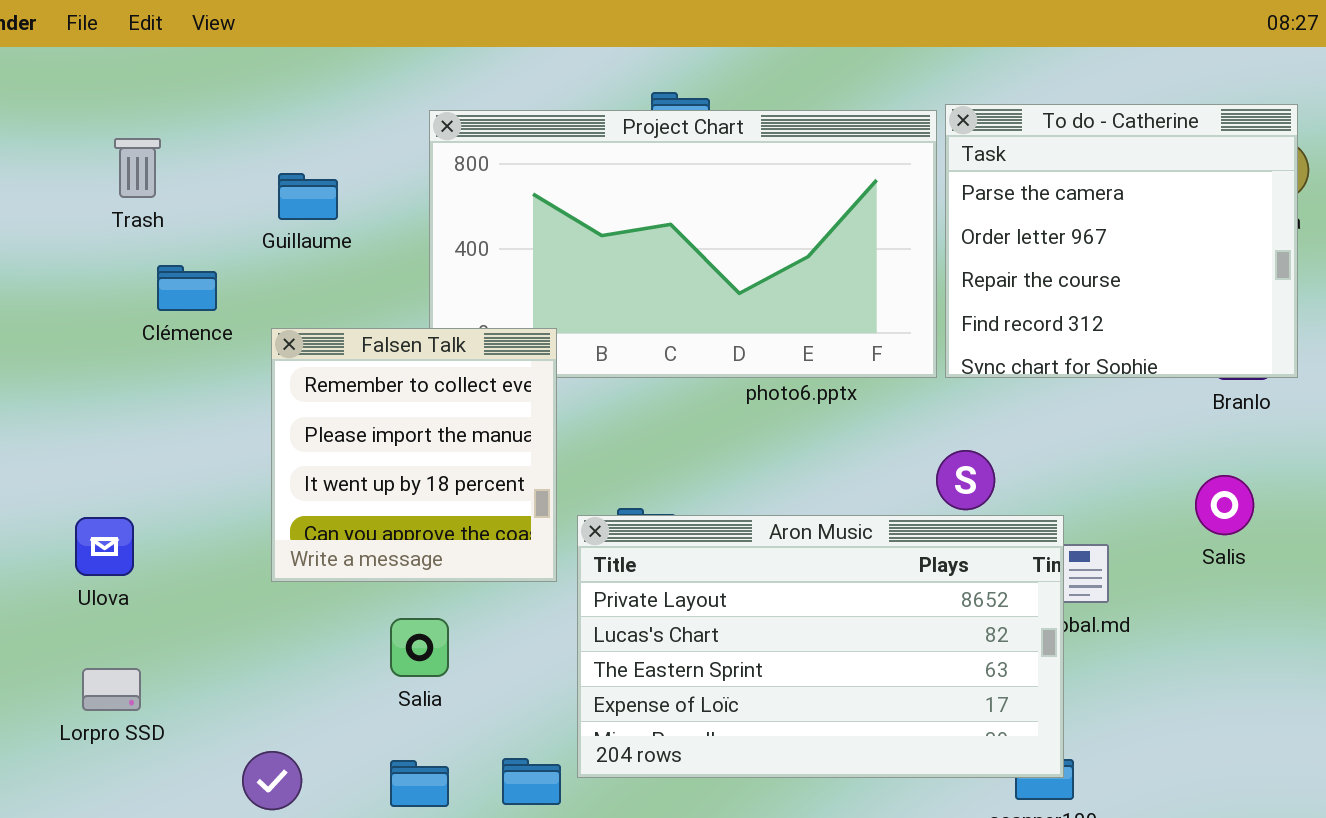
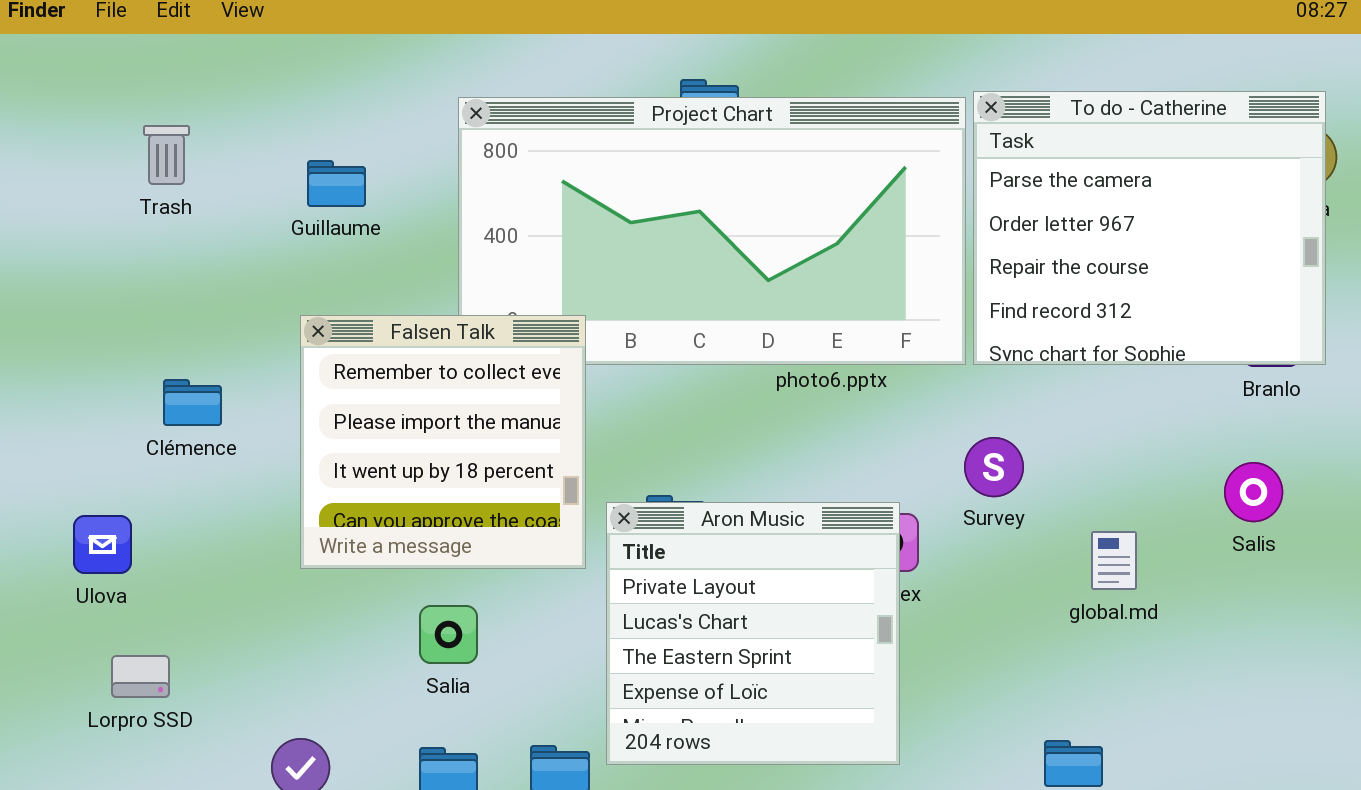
Clémence: [157,265,217,311] -> [163,379,222,426], moved
Aron Music: [577,515,1064,778] -> [606,502,900,765], resized
Ulova: [75,517,134,576] -> [73,515,132,574], moved

